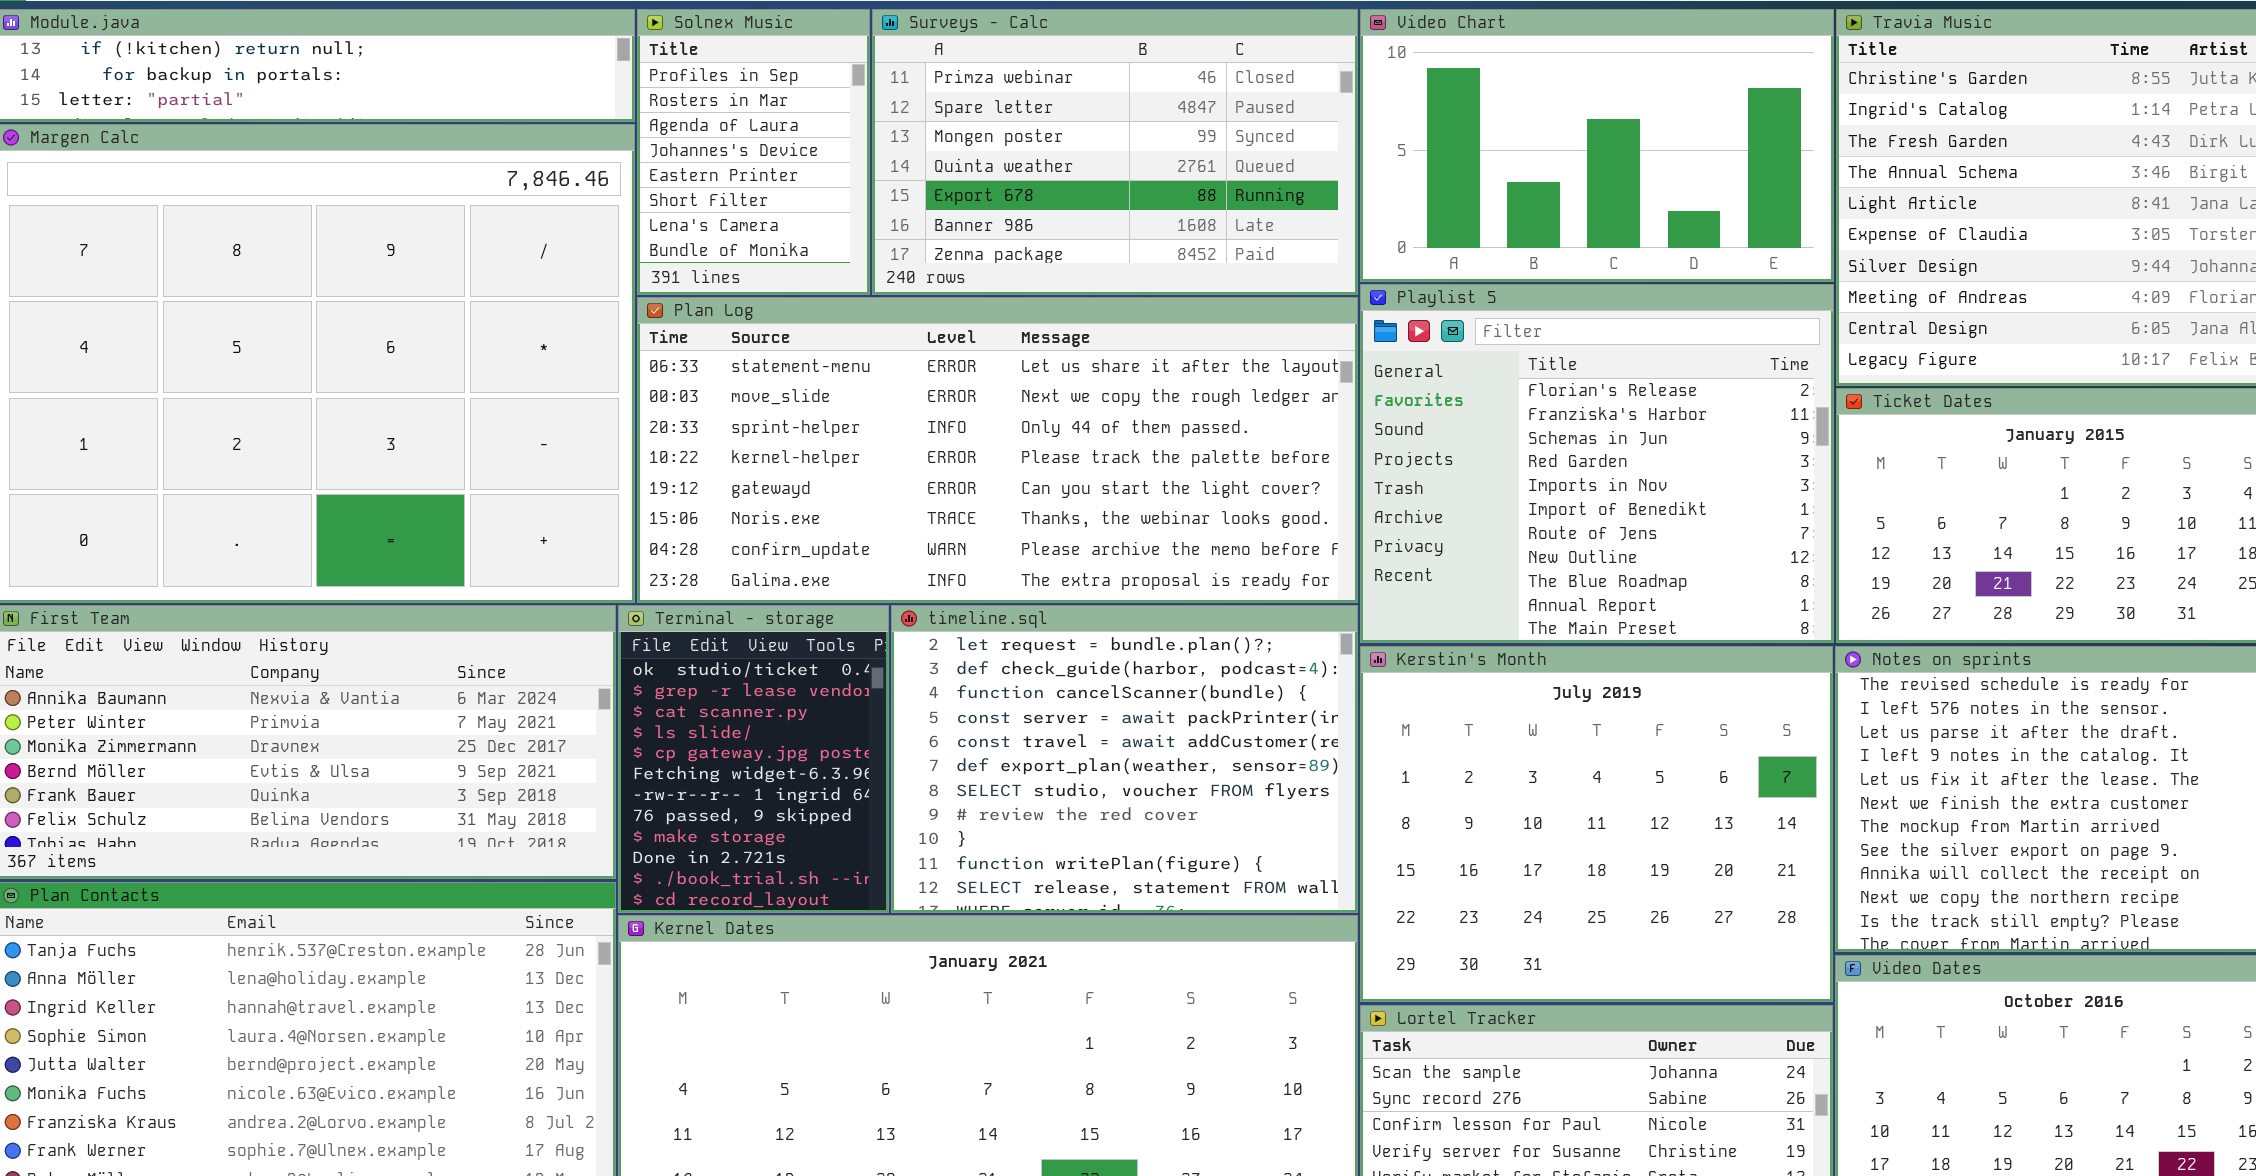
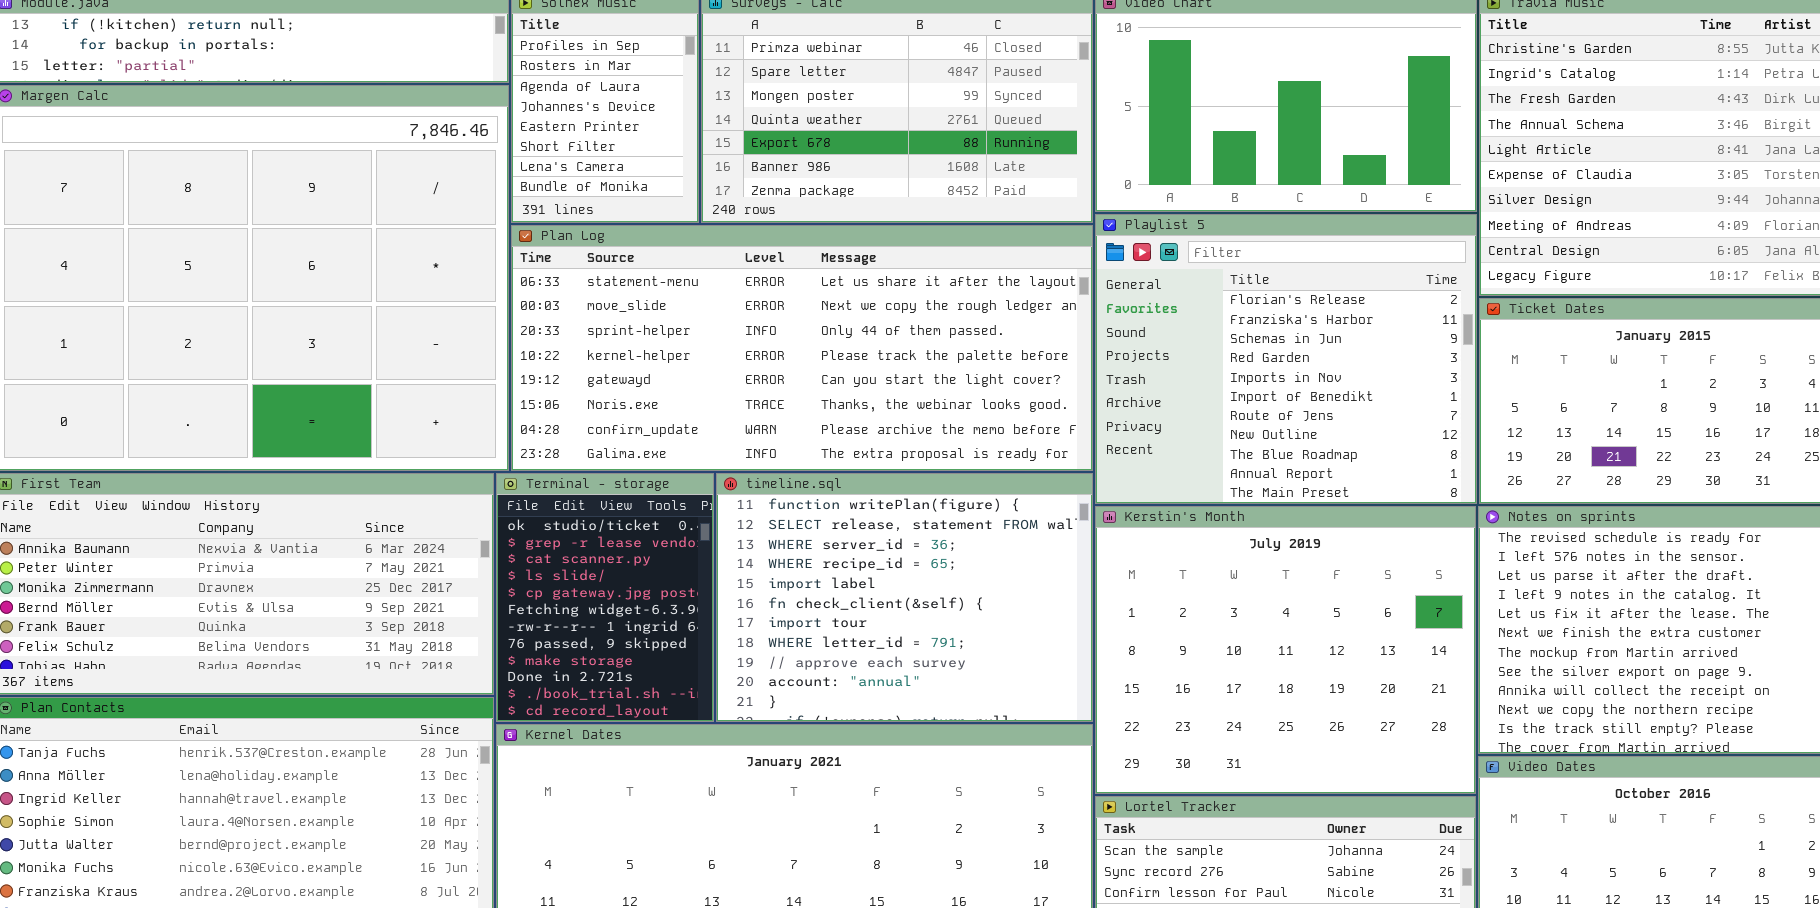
timeline.sql: [891,605,1358,913] -> [716,473,1093,722], scrolled down 9 rows

